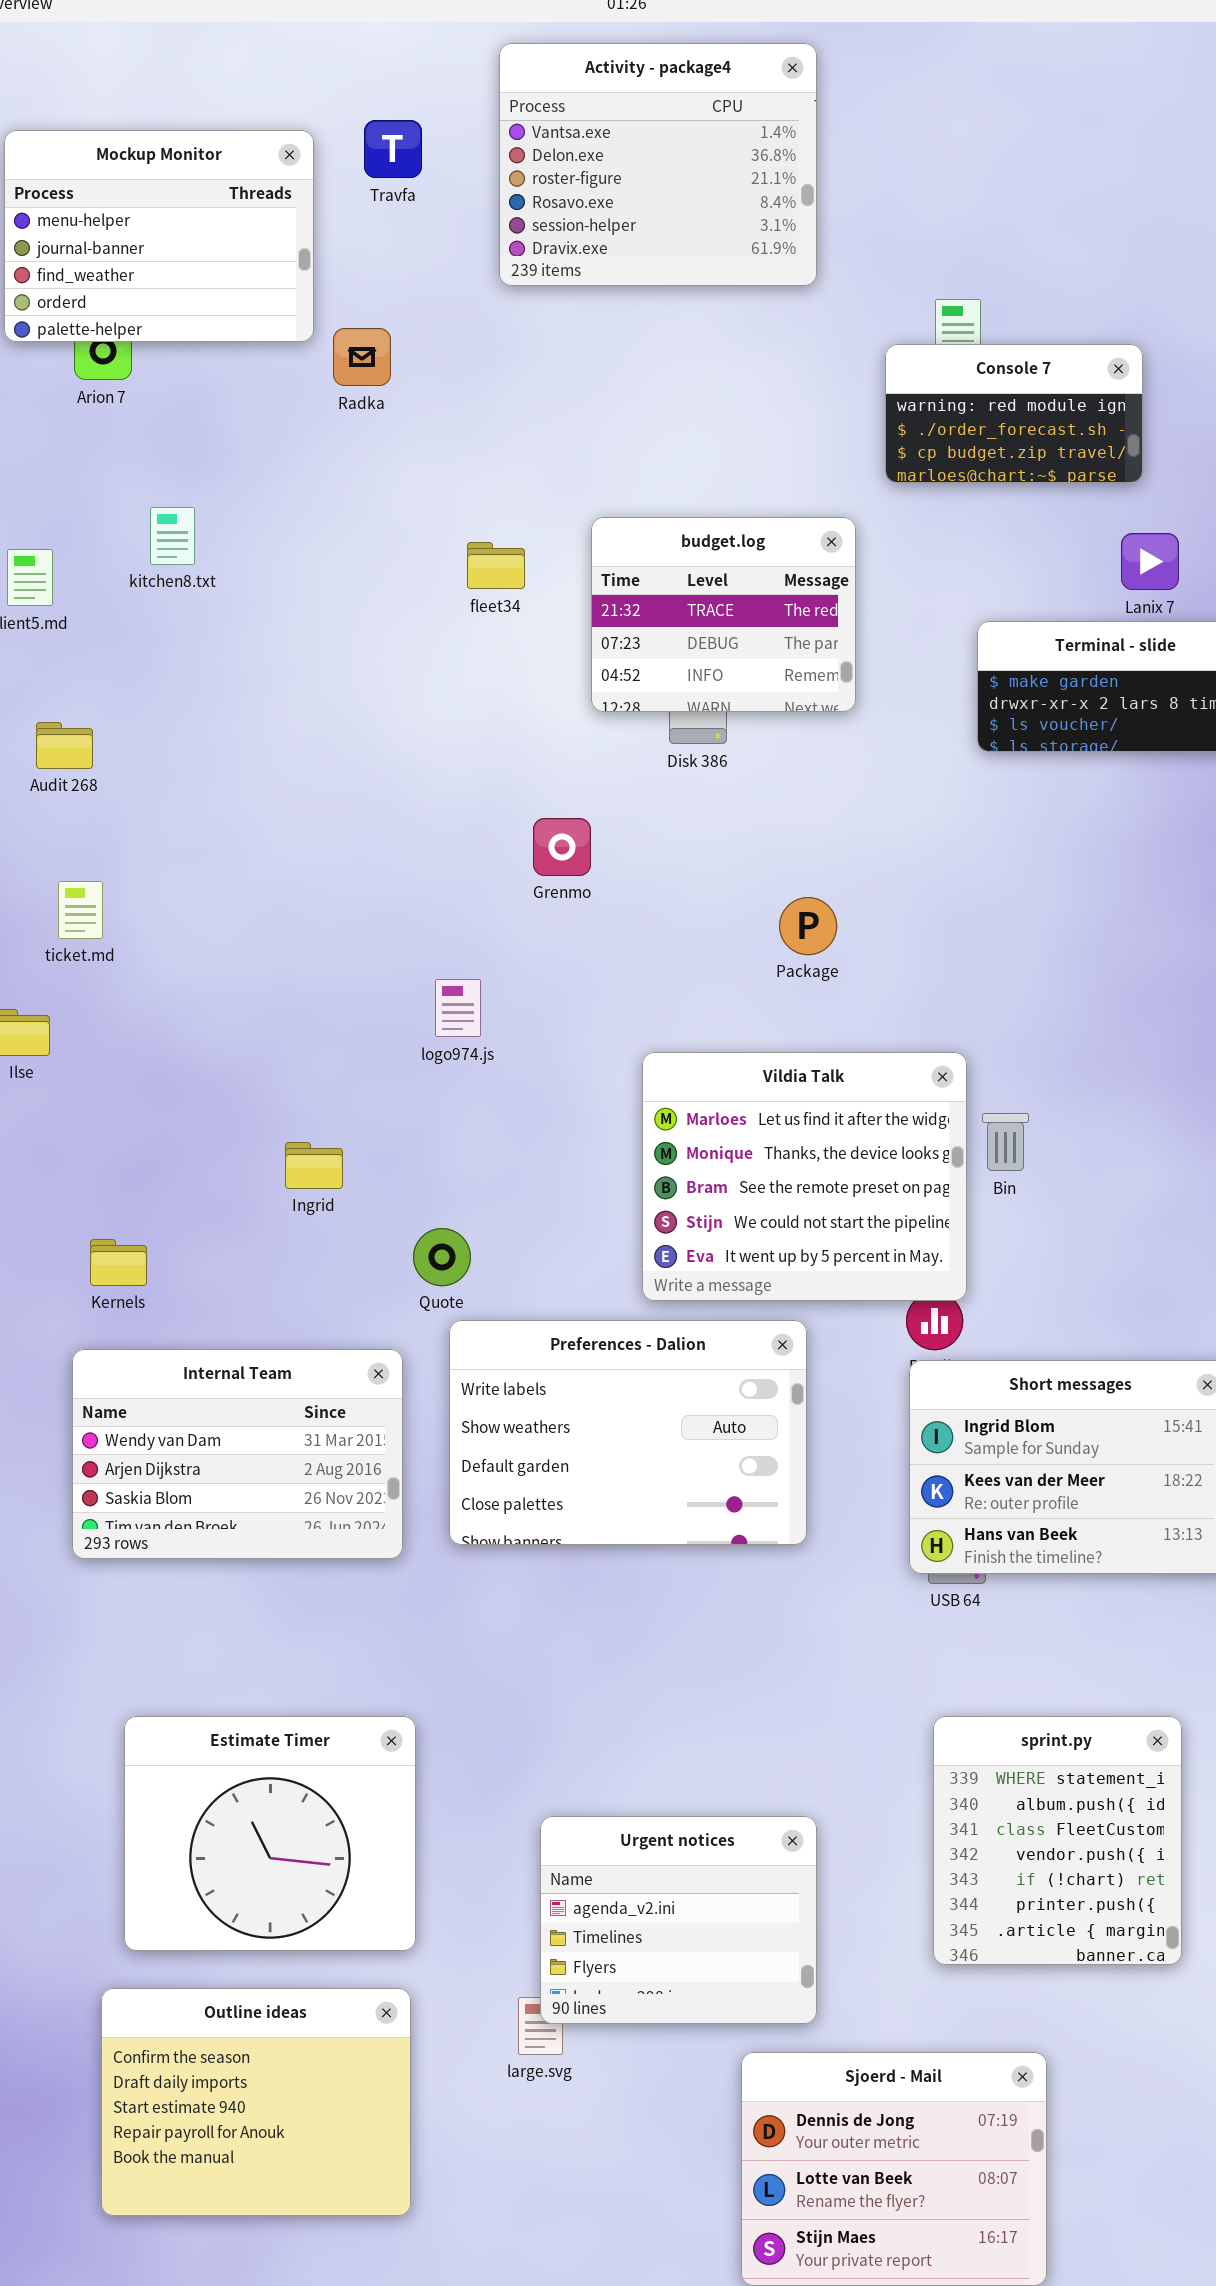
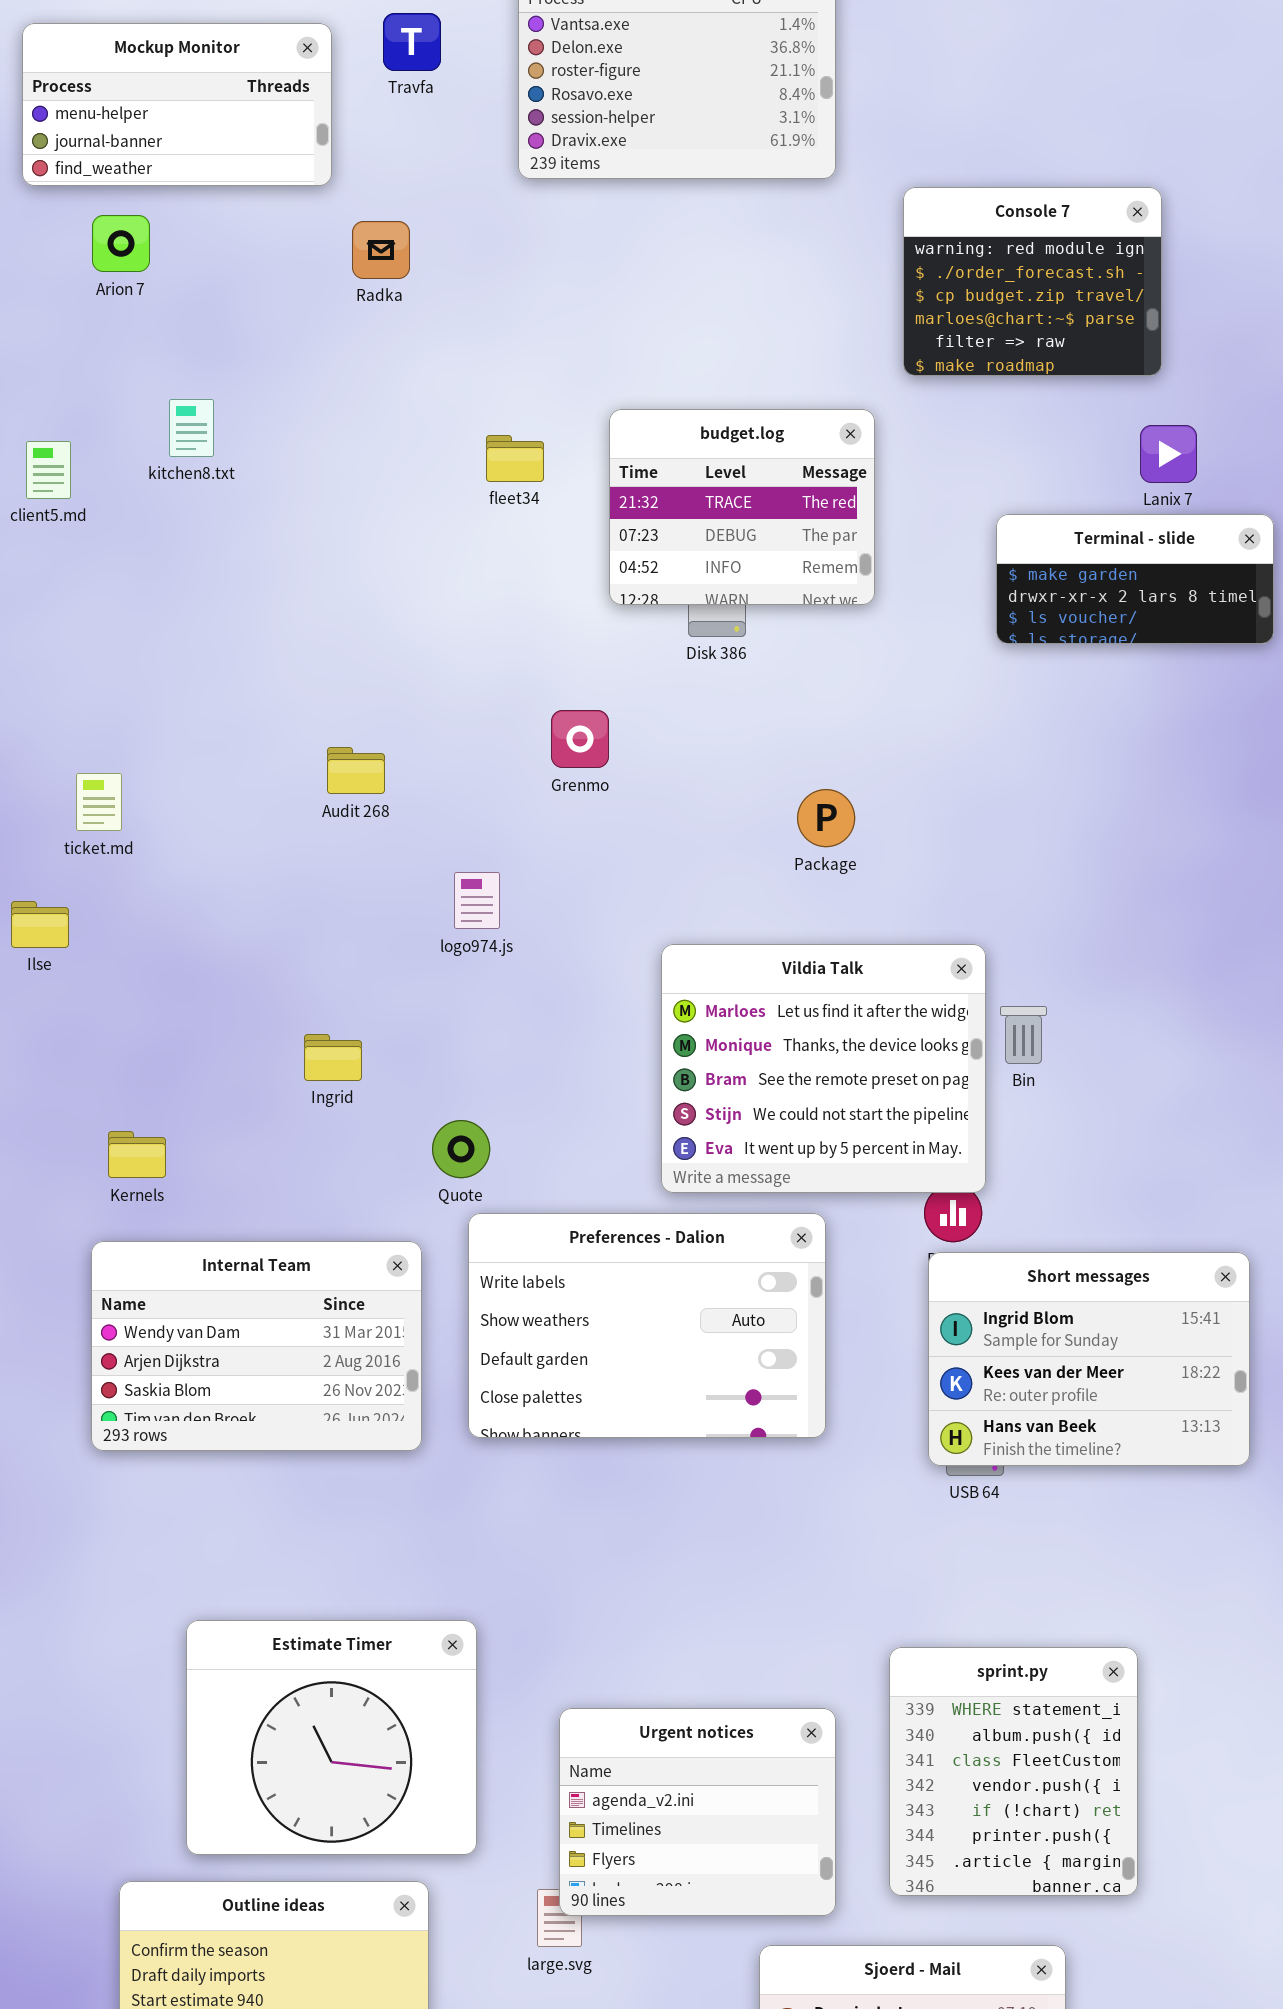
Mockup Monitor: [4,130,314,342] -> [22,23,332,186], resized
Console 7: [885,344,1143,483] -> [903,187,1162,376], resized
Audit 268: [36,722,93,769] -> [327,747,385,794], moved
Estimate Timer: [124,1716,416,1951] -> [186,1620,477,1855], moved
sprint.py: [933,1716,1182,1965] -> [889,1647,1138,1896], moved

